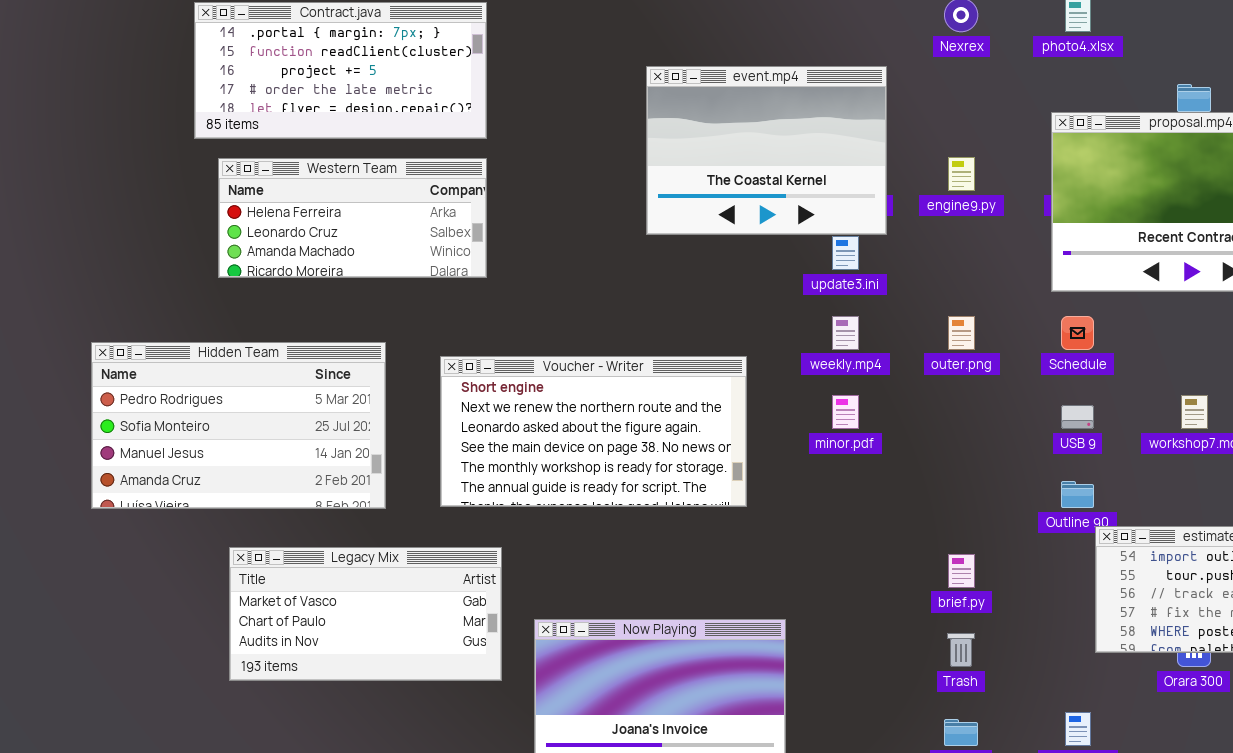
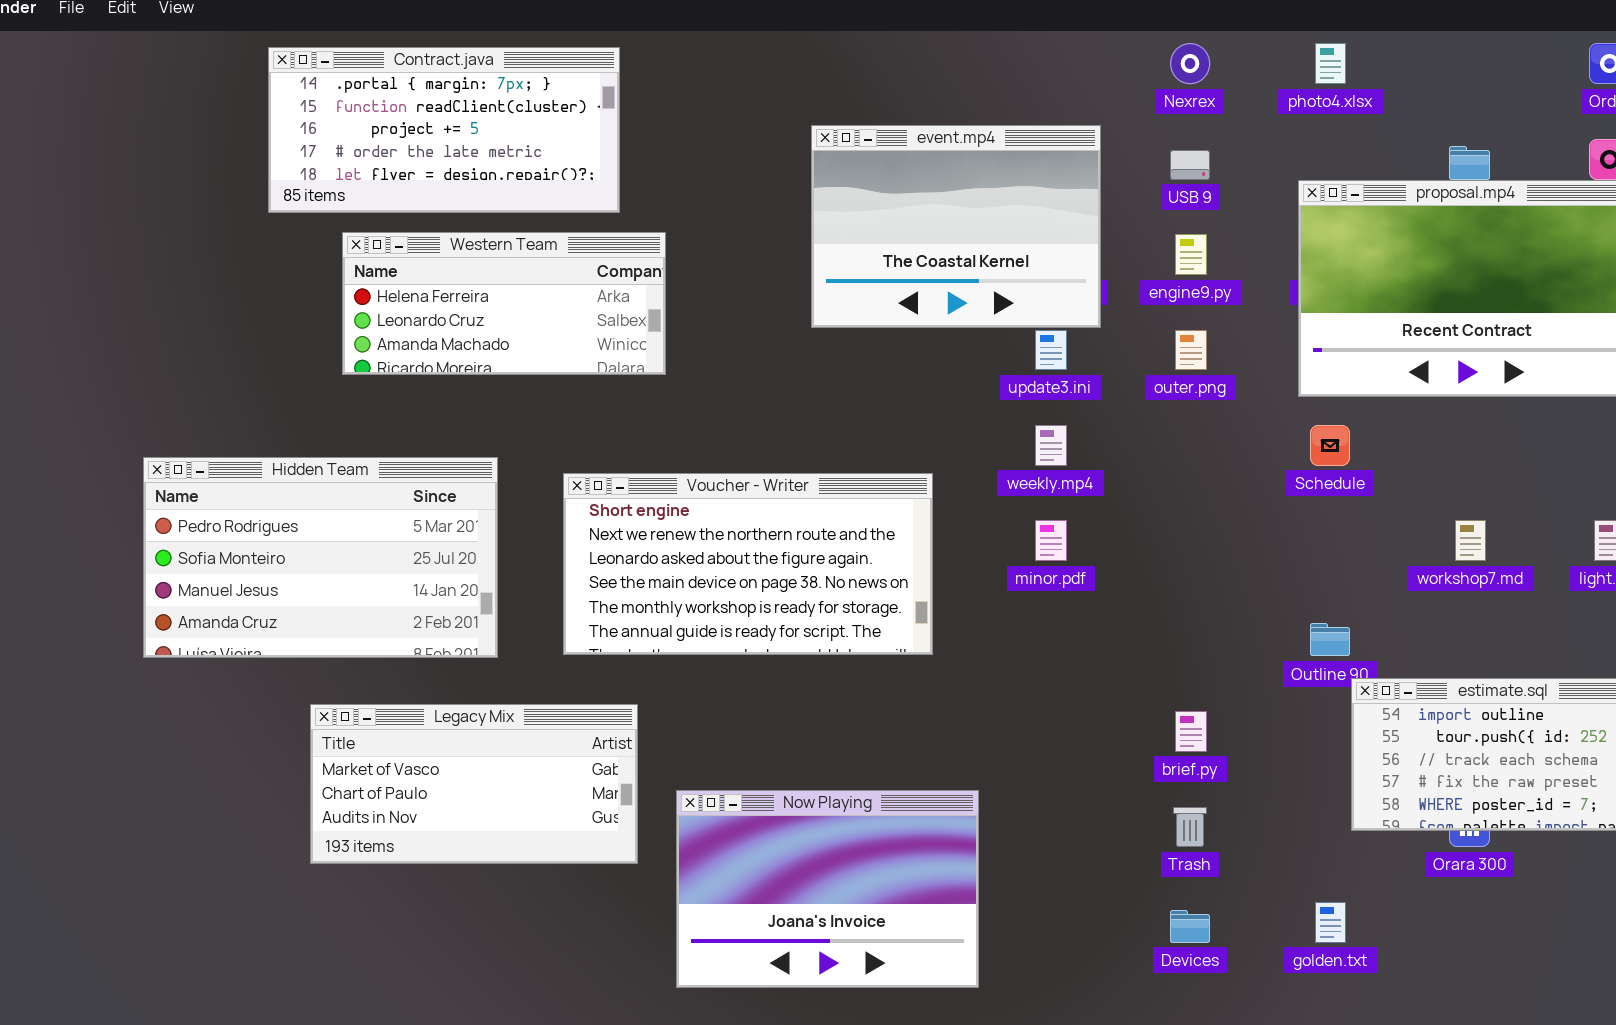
Western Team: [218,158,487,278] -> [342,232,666,375], moved
outer.png: [948,316,975,350] -> [1175,330,1207,370], moved
USB 9: [1061,405,1094,429] -> [1170,150,1210,180], moved

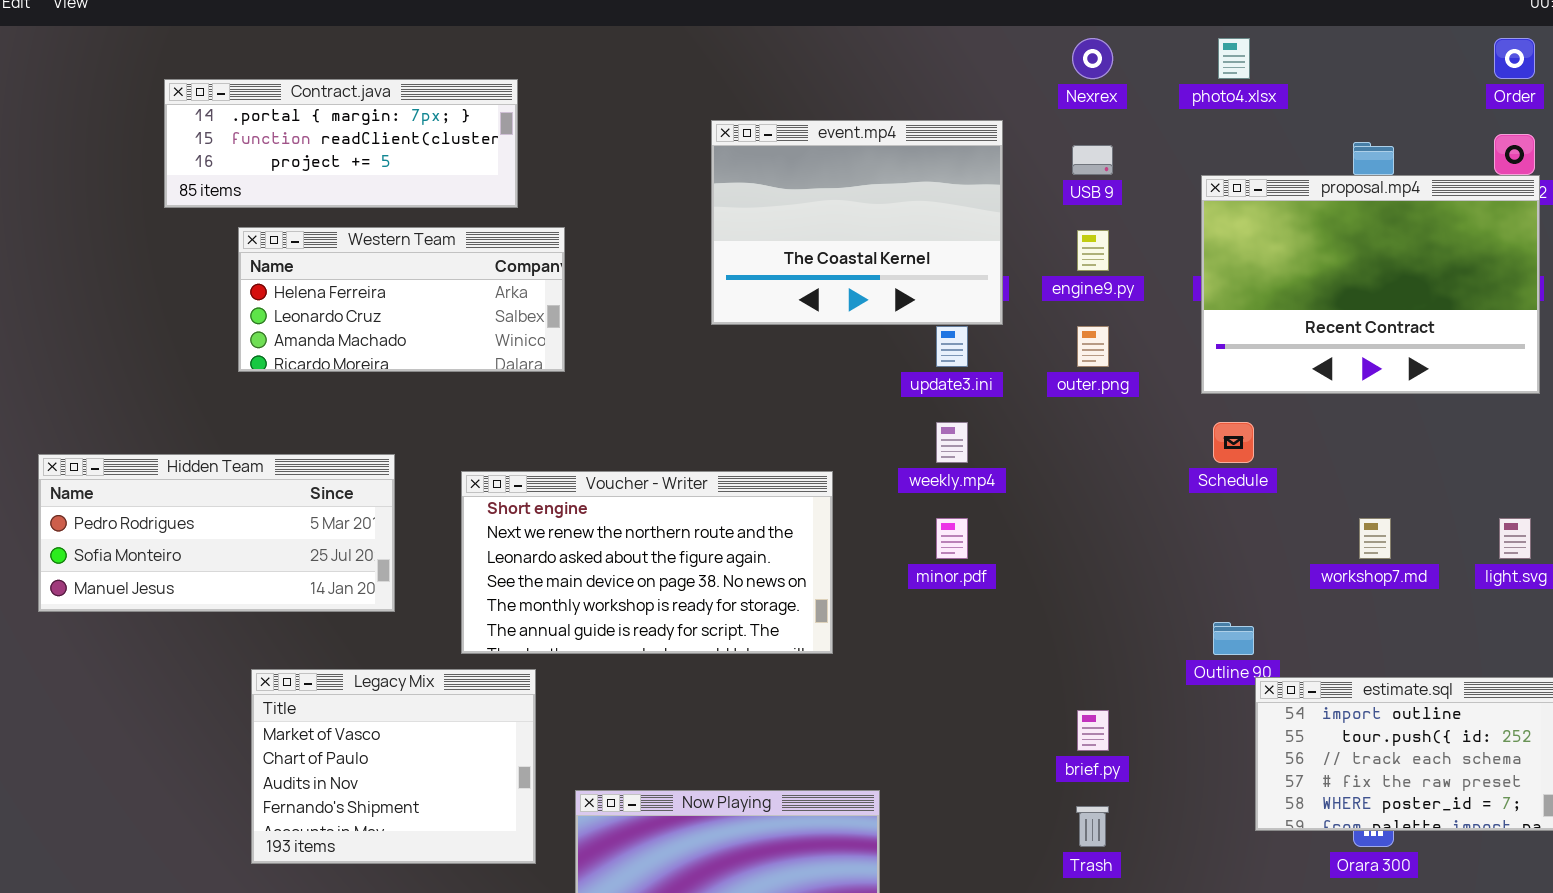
Contract.java: [268,47,620,213] -> [164,79,518,208], resized
Hidden Team: [143,457,498,658] -> [38,454,395,612], resized
Legacy Mix: [310,704,638,864] -> [251,669,536,864], resized

